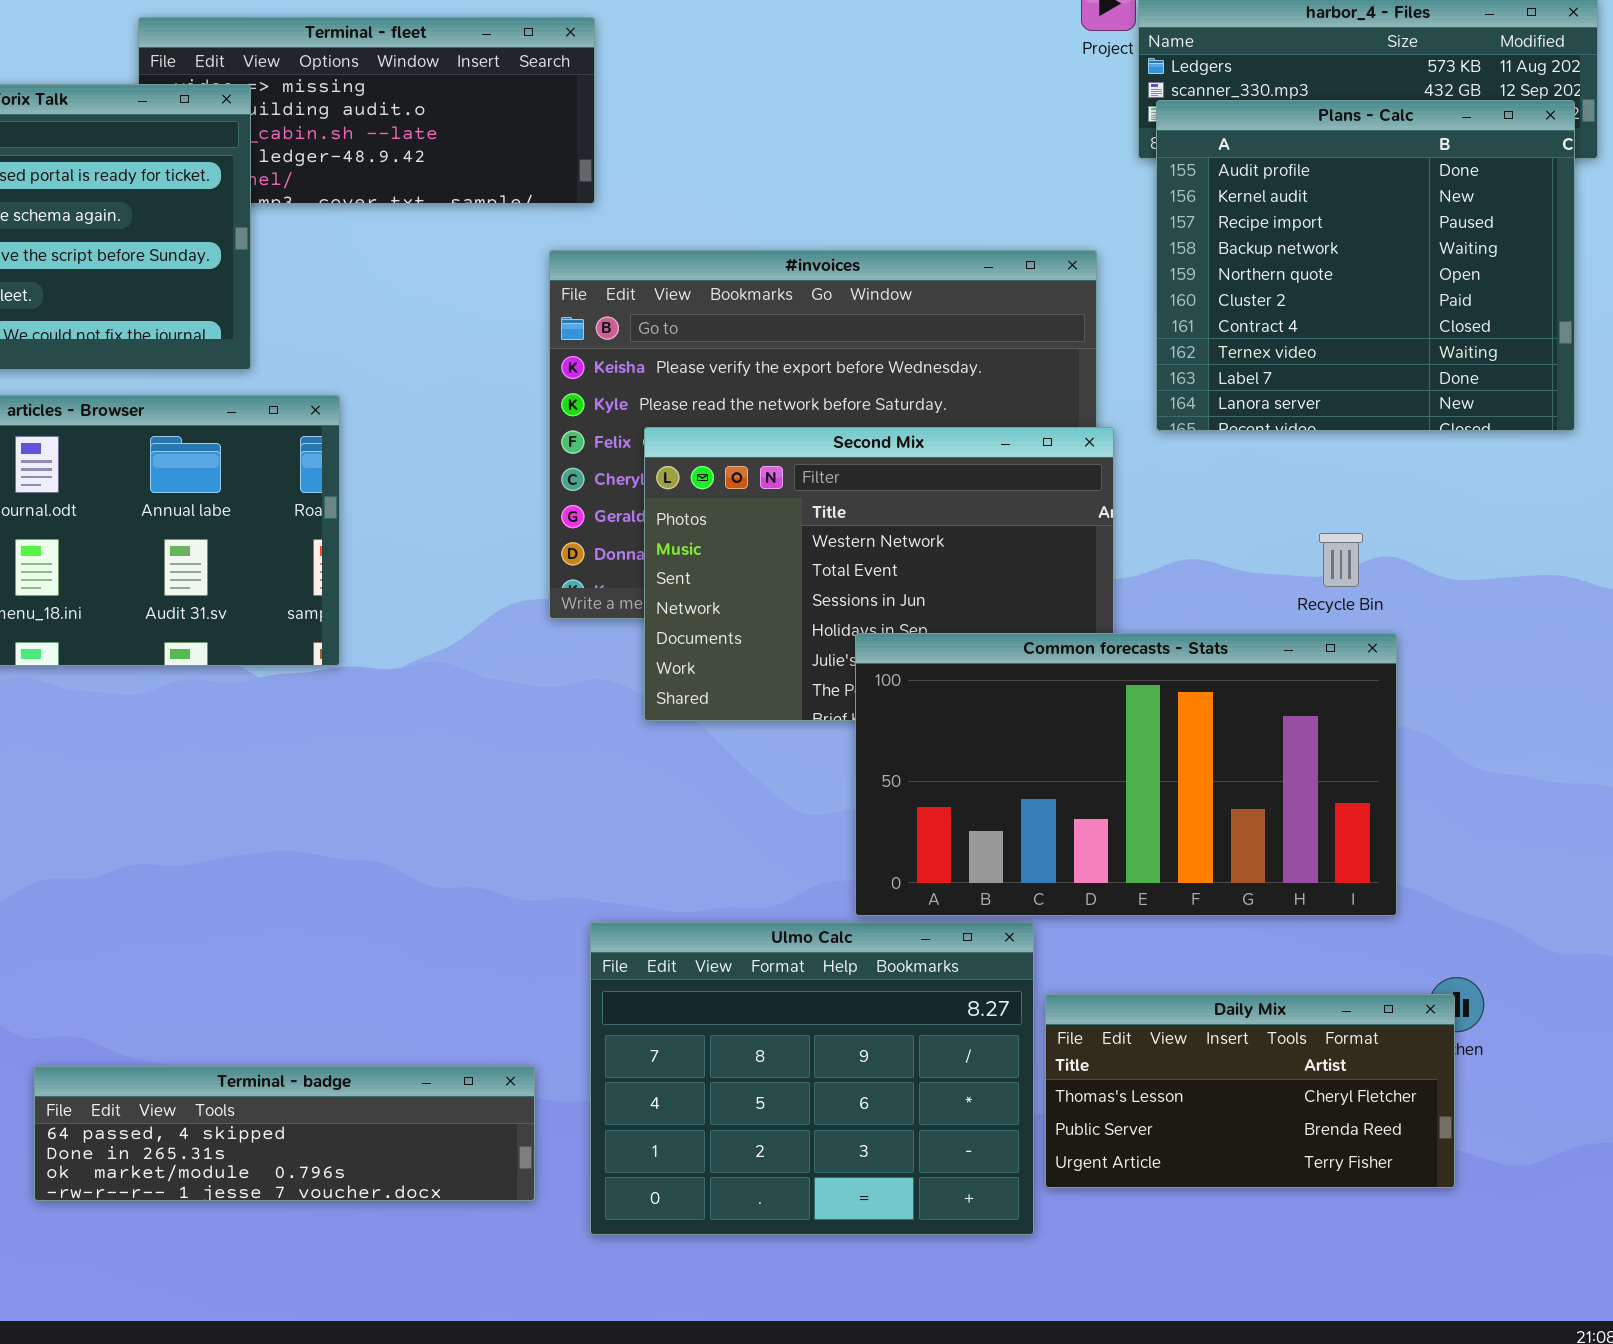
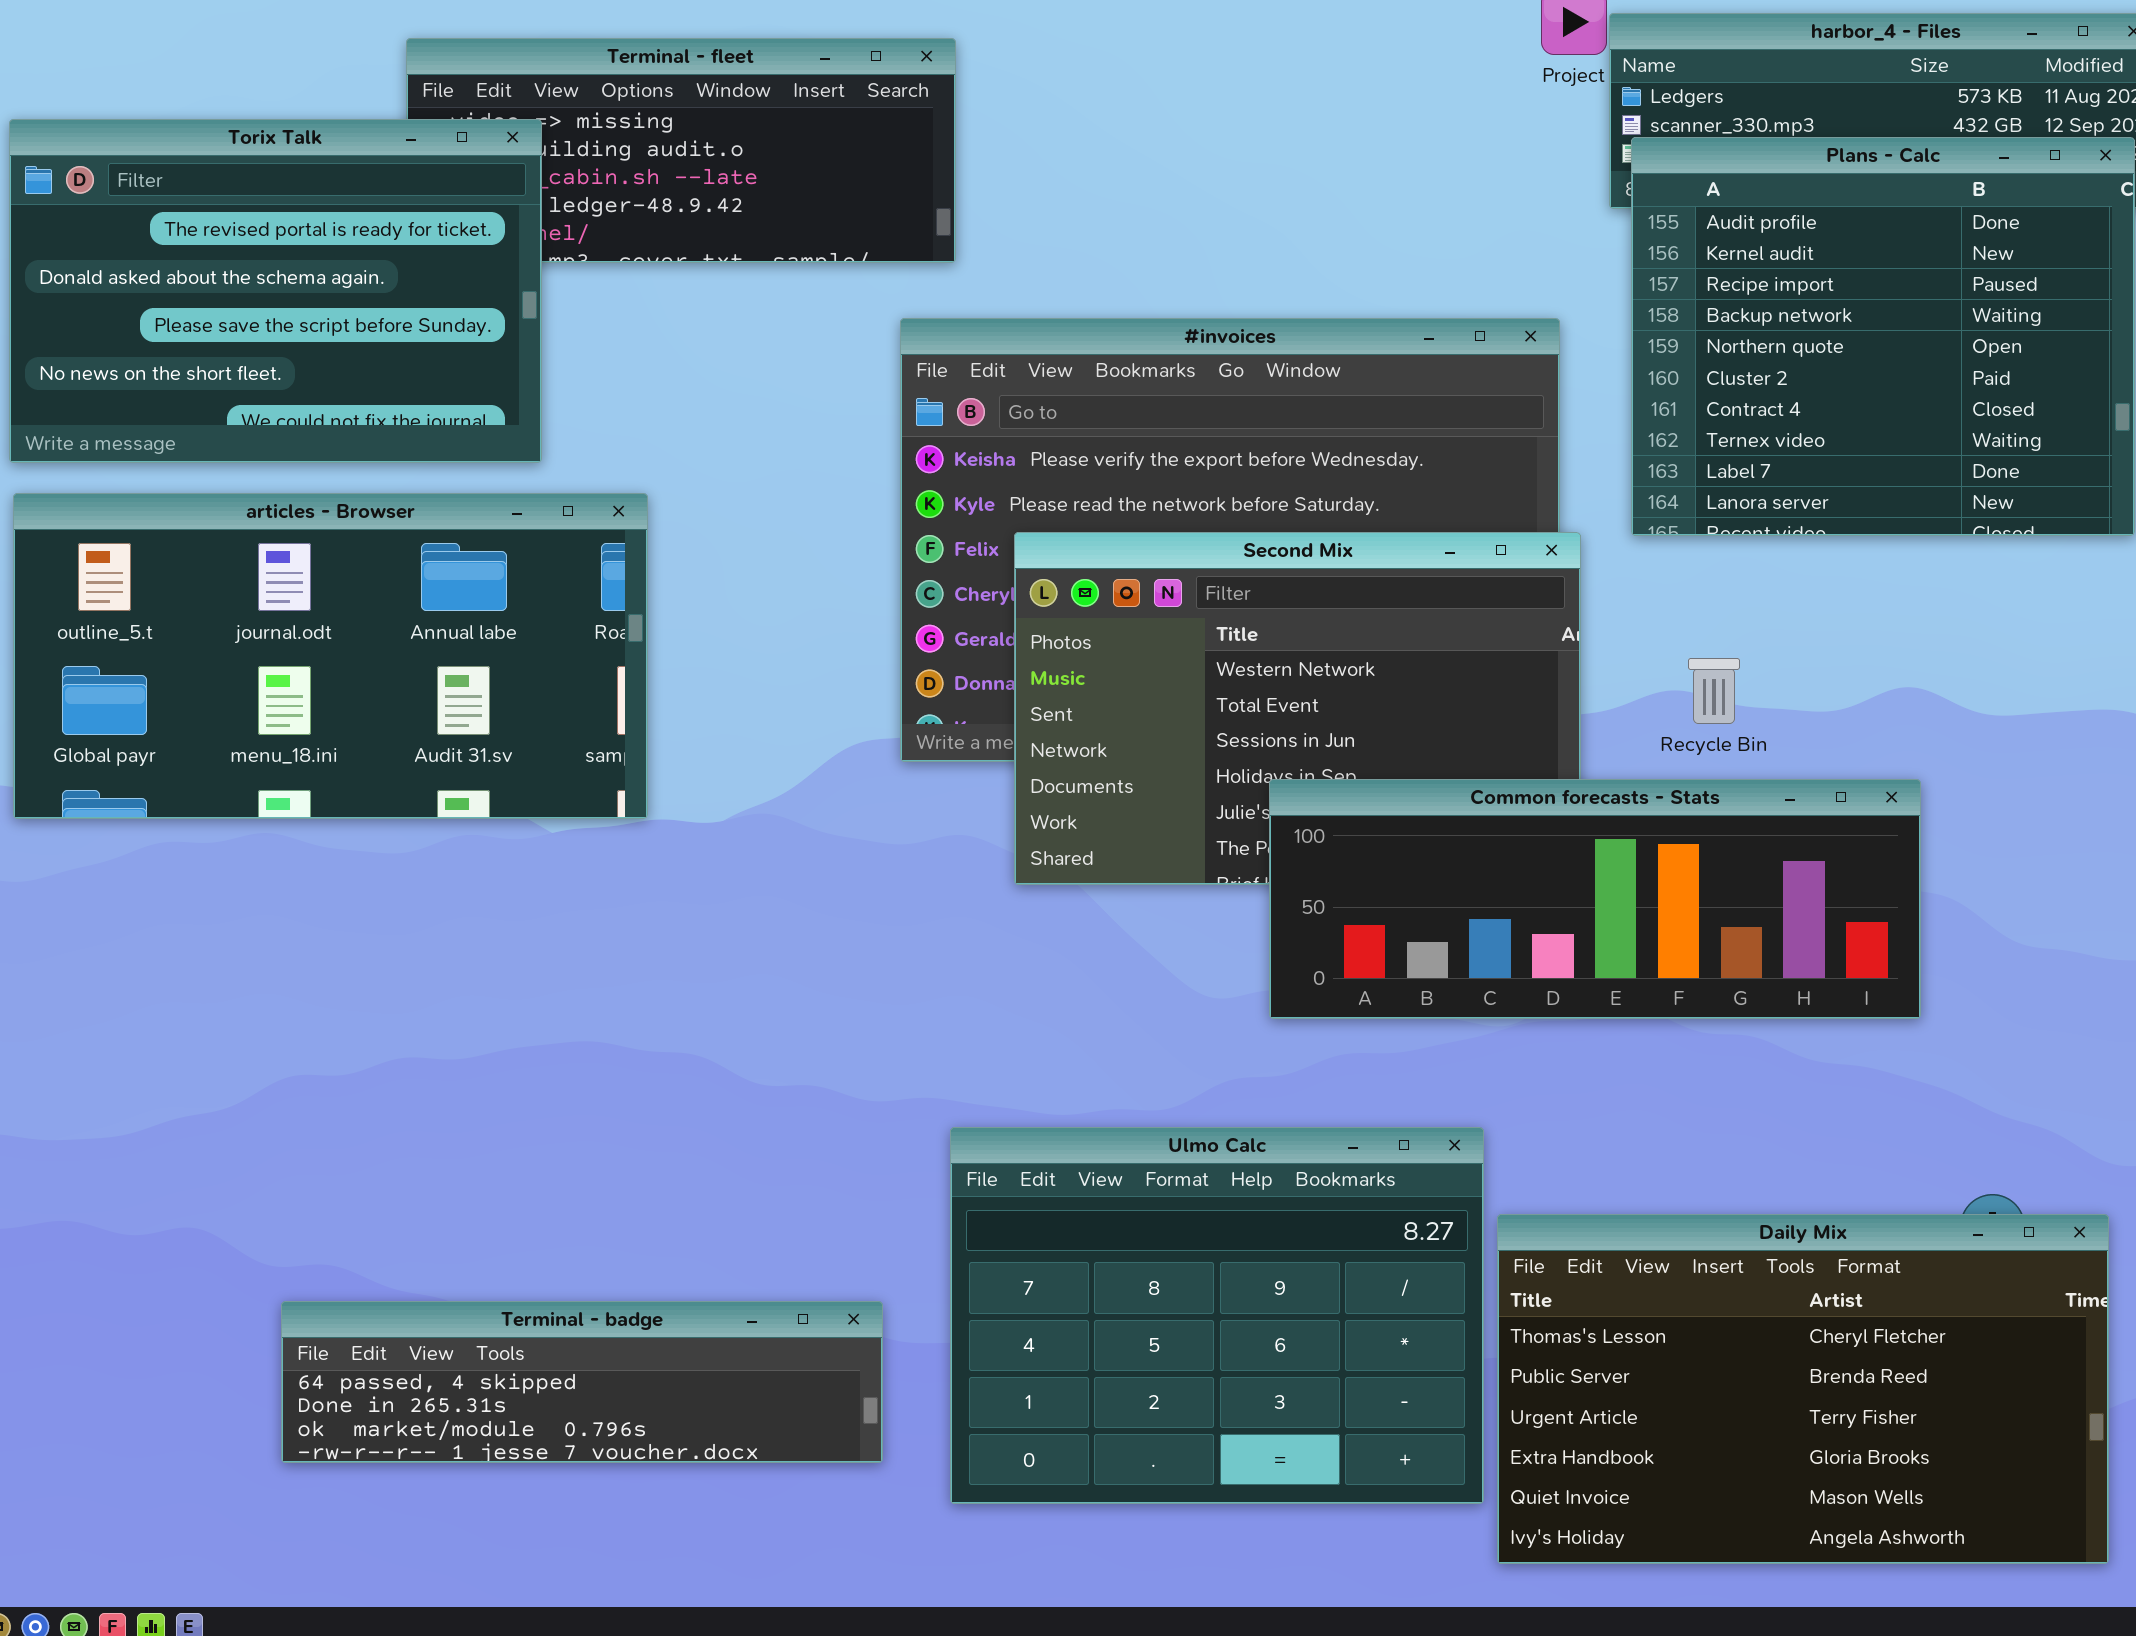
Recycle Bin: [1319,533,1363,587] -> [1688,658,1740,724], moved
Common forecasts - Stats: [855,633,1397,916] -> [1269,779,1921,1019], resized
Daily Mix: [1045,994,1455,1188] -> [1497,1214,2109,1564], resized

